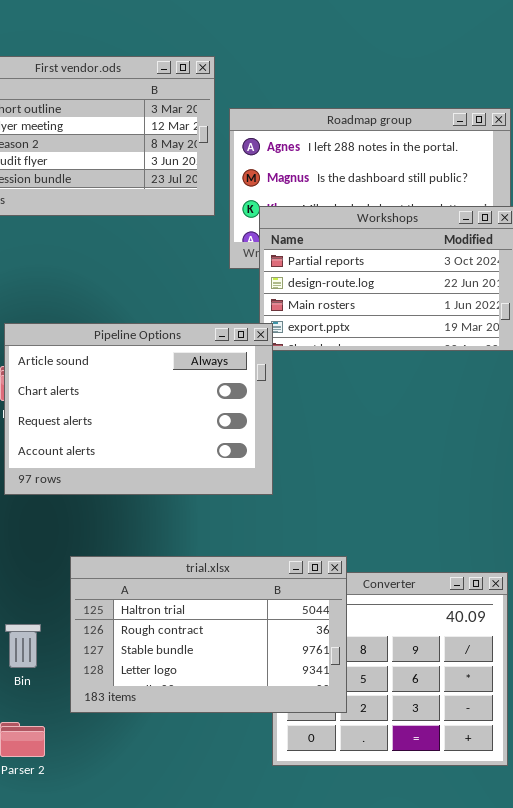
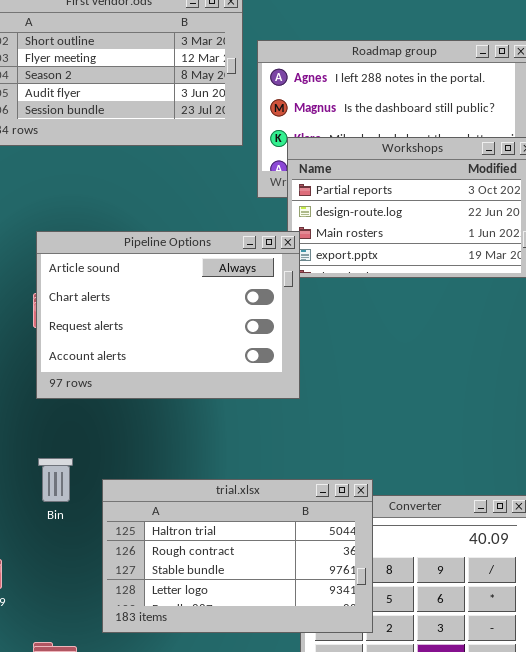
Pipeline Options: [4,323,273,495] -> [36,231,300,399], moved
Bin: [5,624,41,668] -> [38,458,73,502], moved

